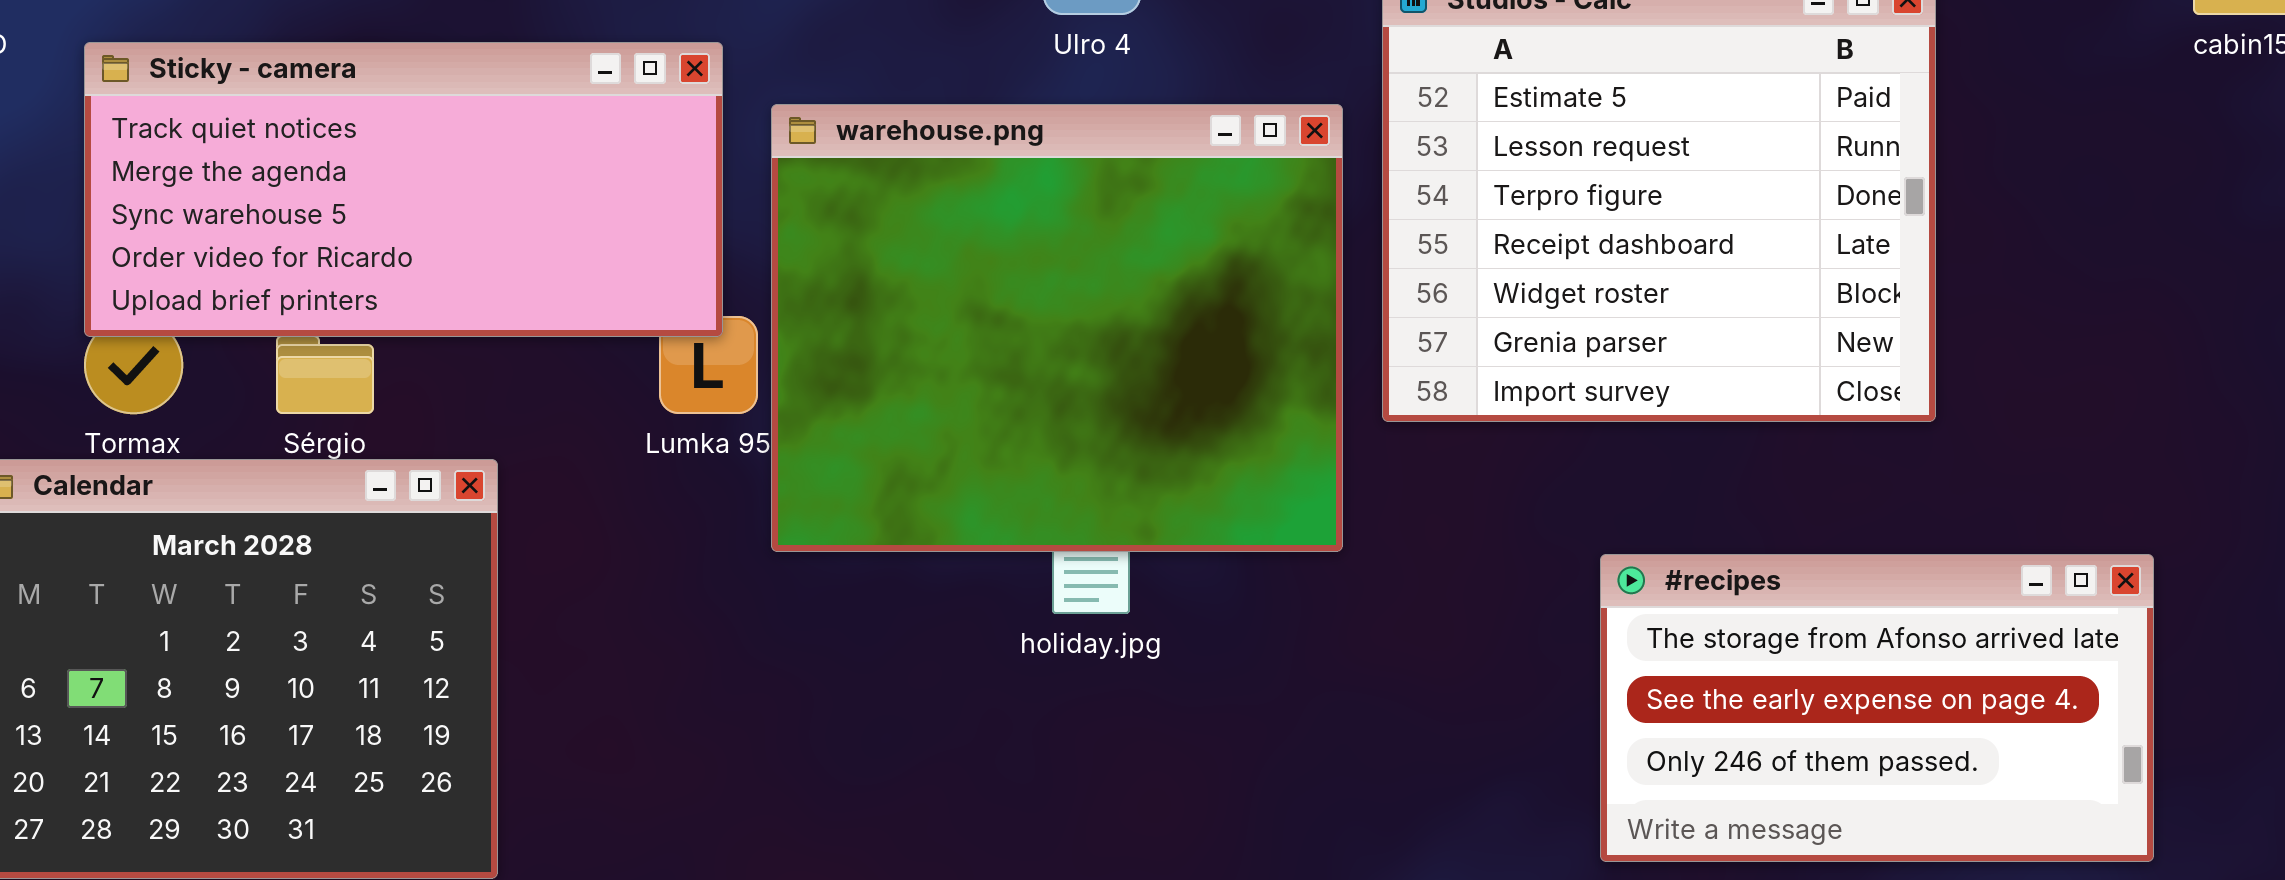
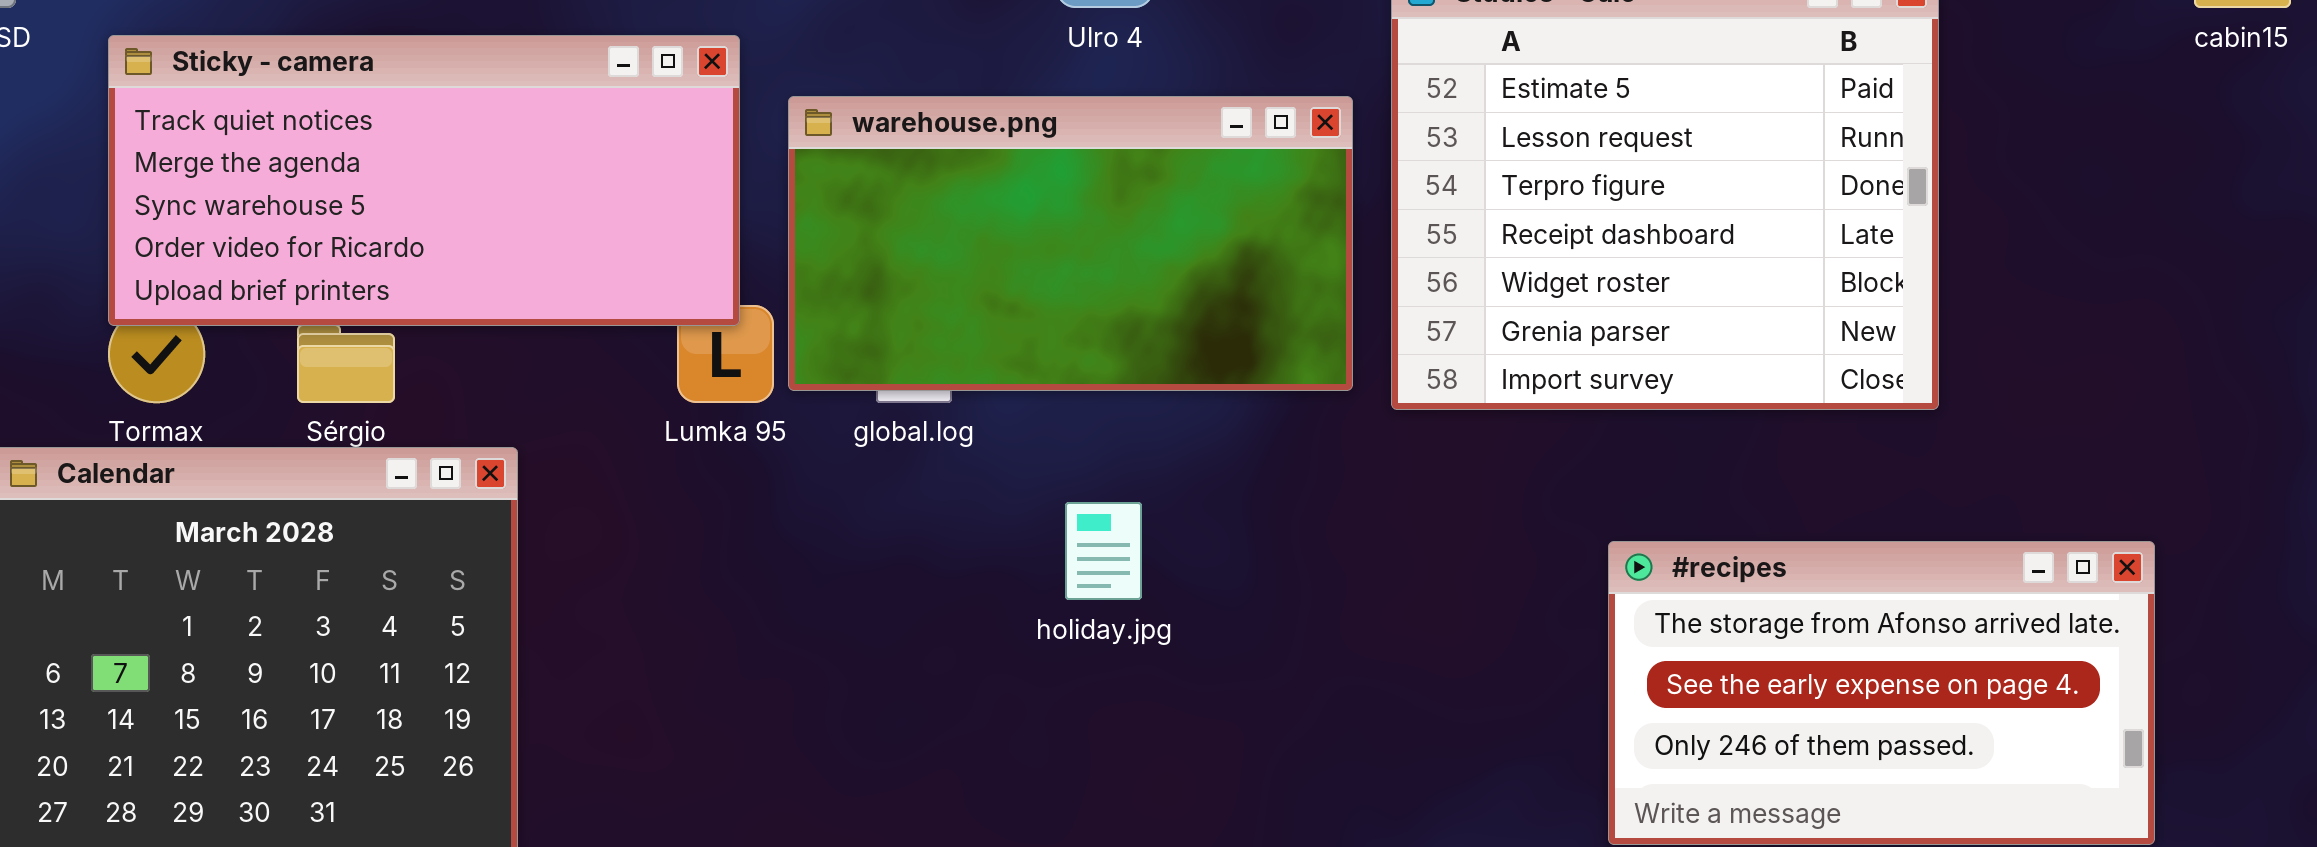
warehouse.png: [771,104,1343,552] -> [788,96,1353,391], resized

